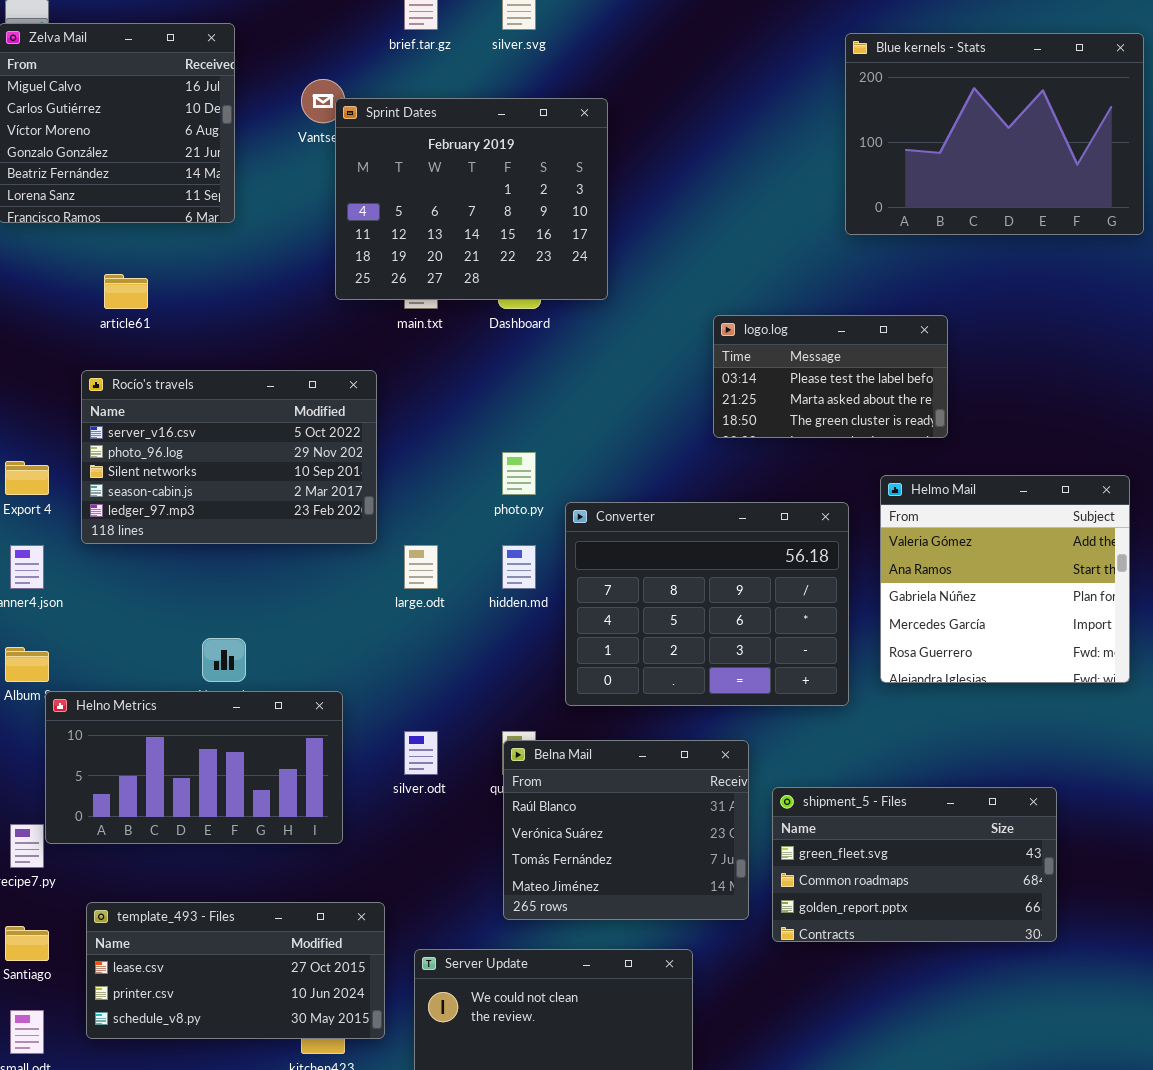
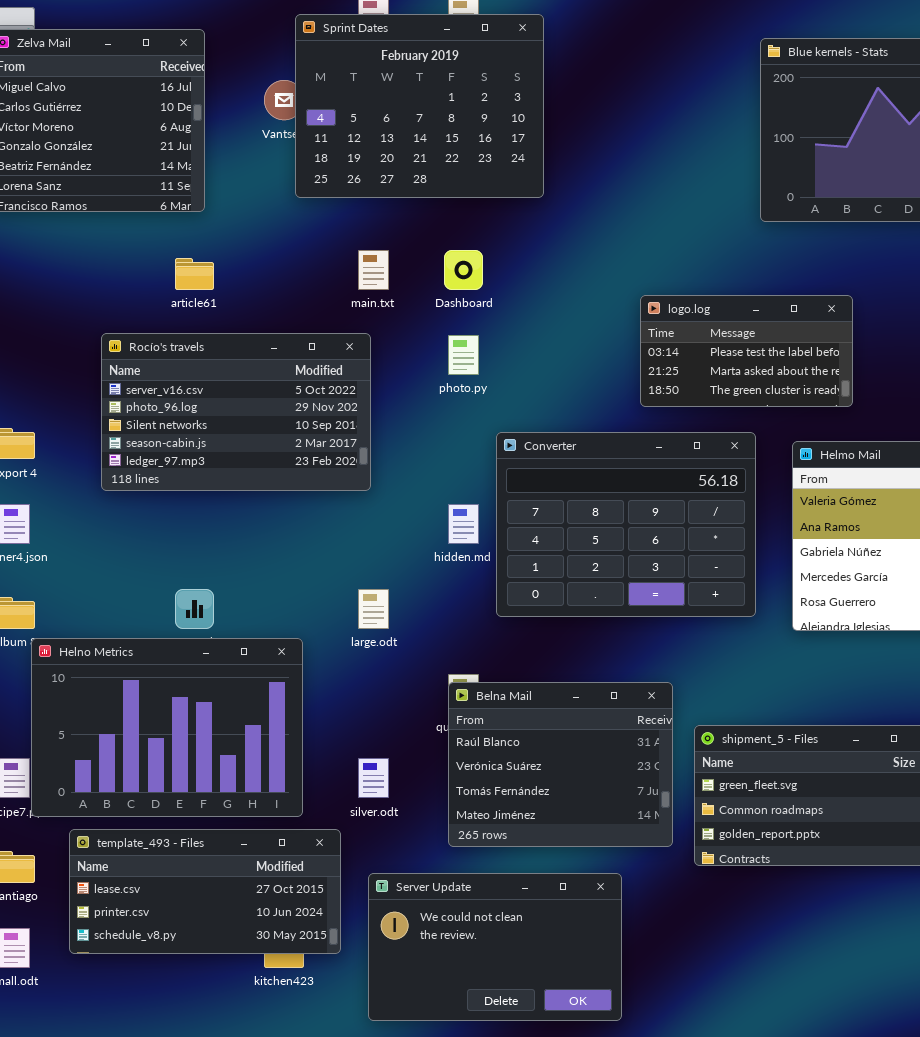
Sprint Dates: [335,98,608,300] -> [295,14,544,198], moved
article61: [104,274,148,309] -> [175,258,214,290], moved
Rocío's travels: [81,370,377,544] -> [101,333,371,491], moved
photo.py: [502,452,536,495] -> [448,335,479,375], moved
Converter: [565,502,849,706] -> [496,432,756,617], moved
large.odt: [404,545,438,589] -> [358,589,389,629], moved
Helno Metrics: [45,691,343,844] -> [31,638,303,817], resized
silver.odt: [404,731,438,775] -> [358,758,389,798], moved

